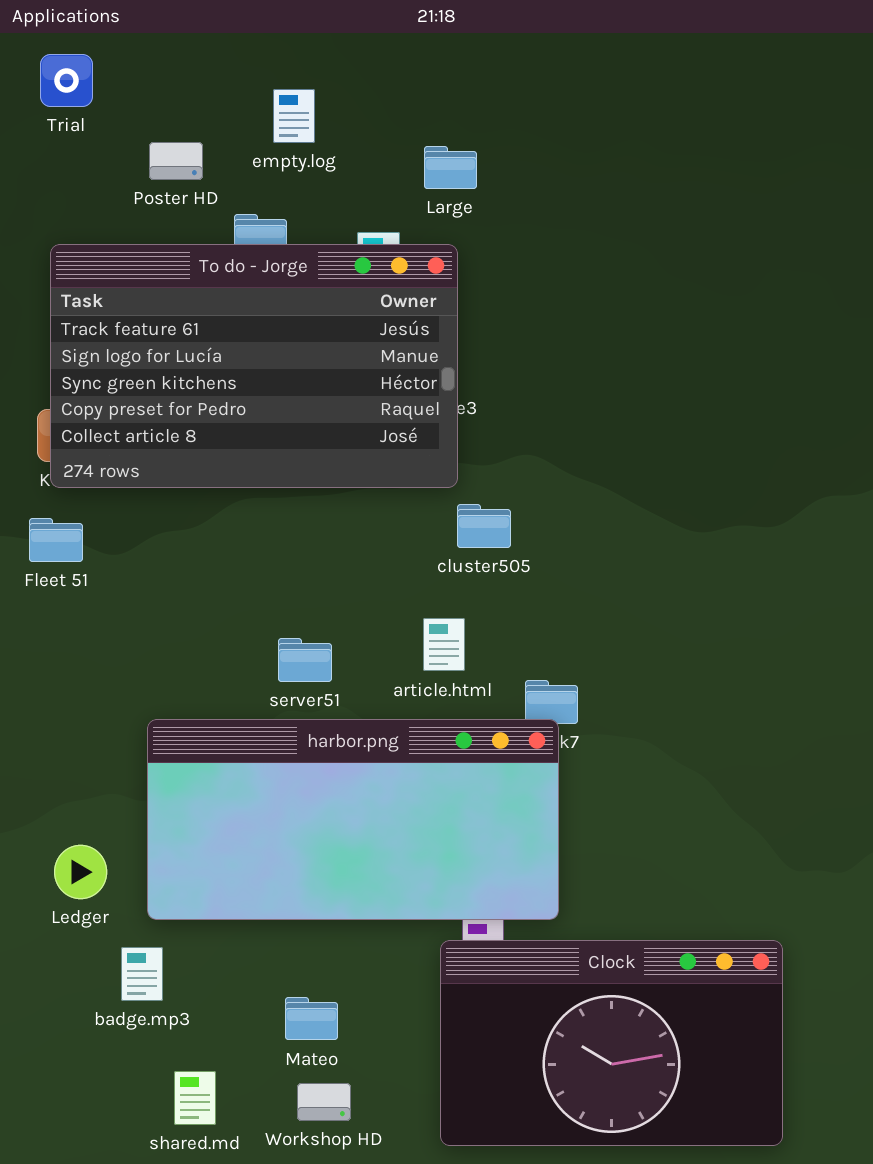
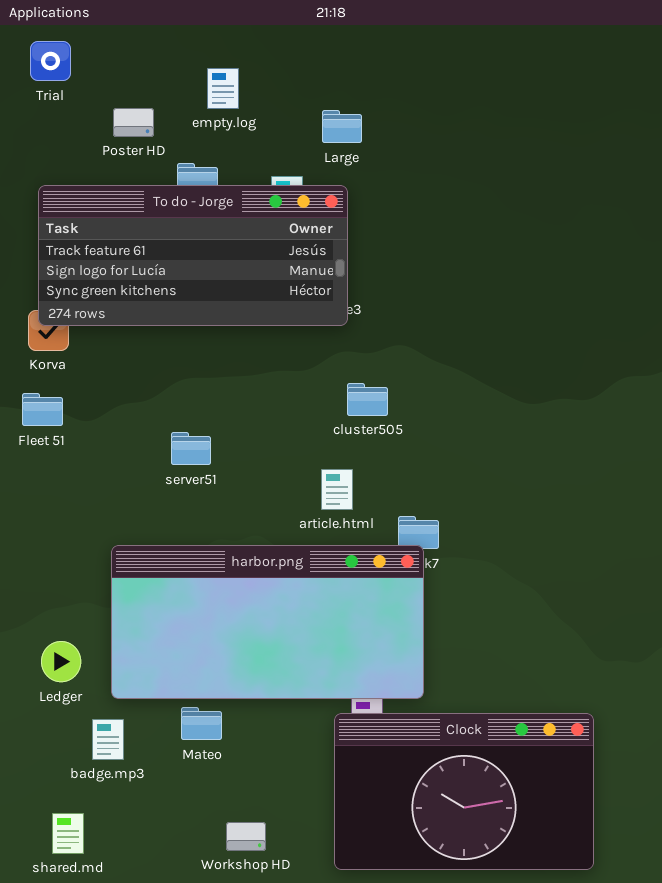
To do - Jorge: [50,244,458,488] -> [38,185,348,326], resized
server51: [278,638,332,682] -> [171,432,211,465], moved
Mateo: [285,997,338,1040] -> [181,707,222,740], moved
shared.md: [174,1071,216,1125] -> [52,813,84,854], moved

